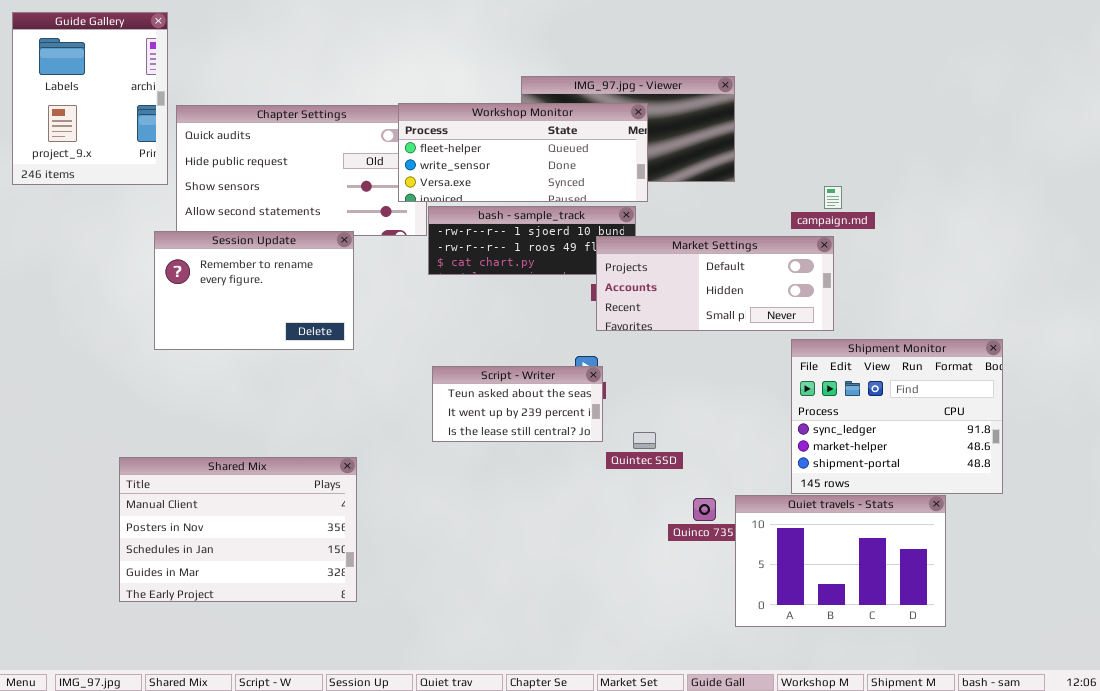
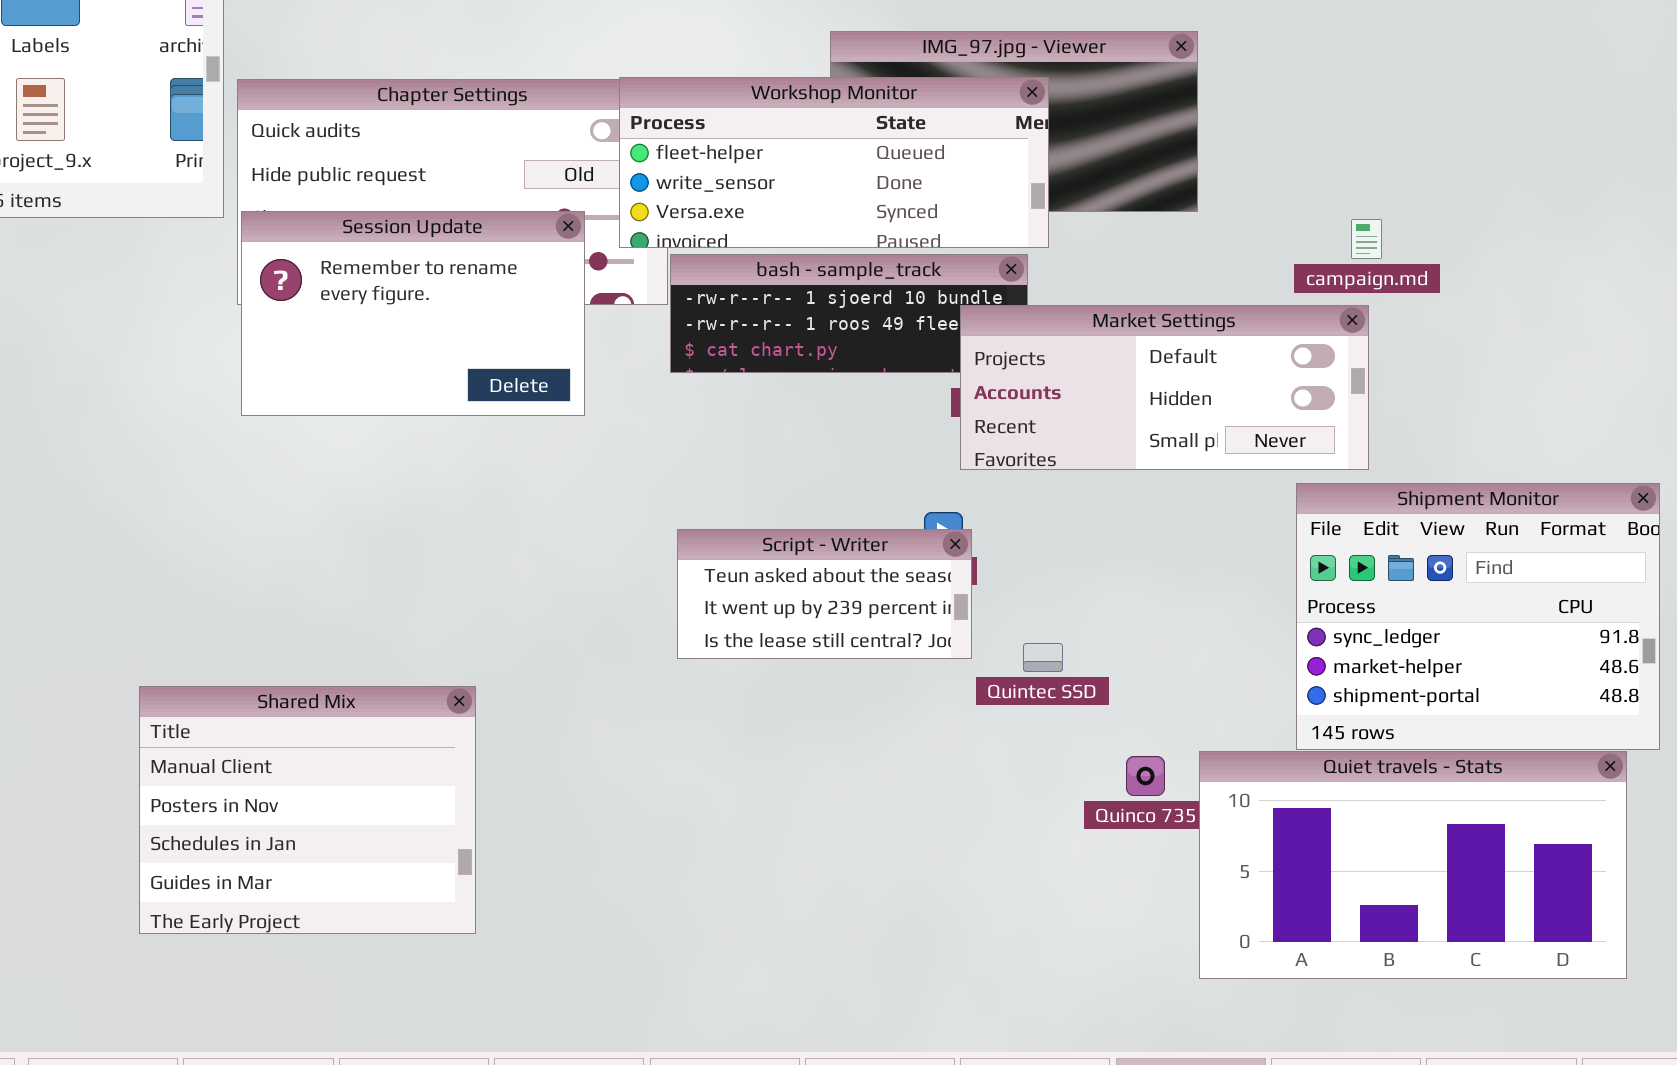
Session Update: [154,231,354,350] -> [241,211,585,416], moved
Shared Mix: [119,457,357,602] -> [139,686,476,934], resized
Quiet travels - Stats: [735,495,946,627] -> [1199,751,1627,979], resized

